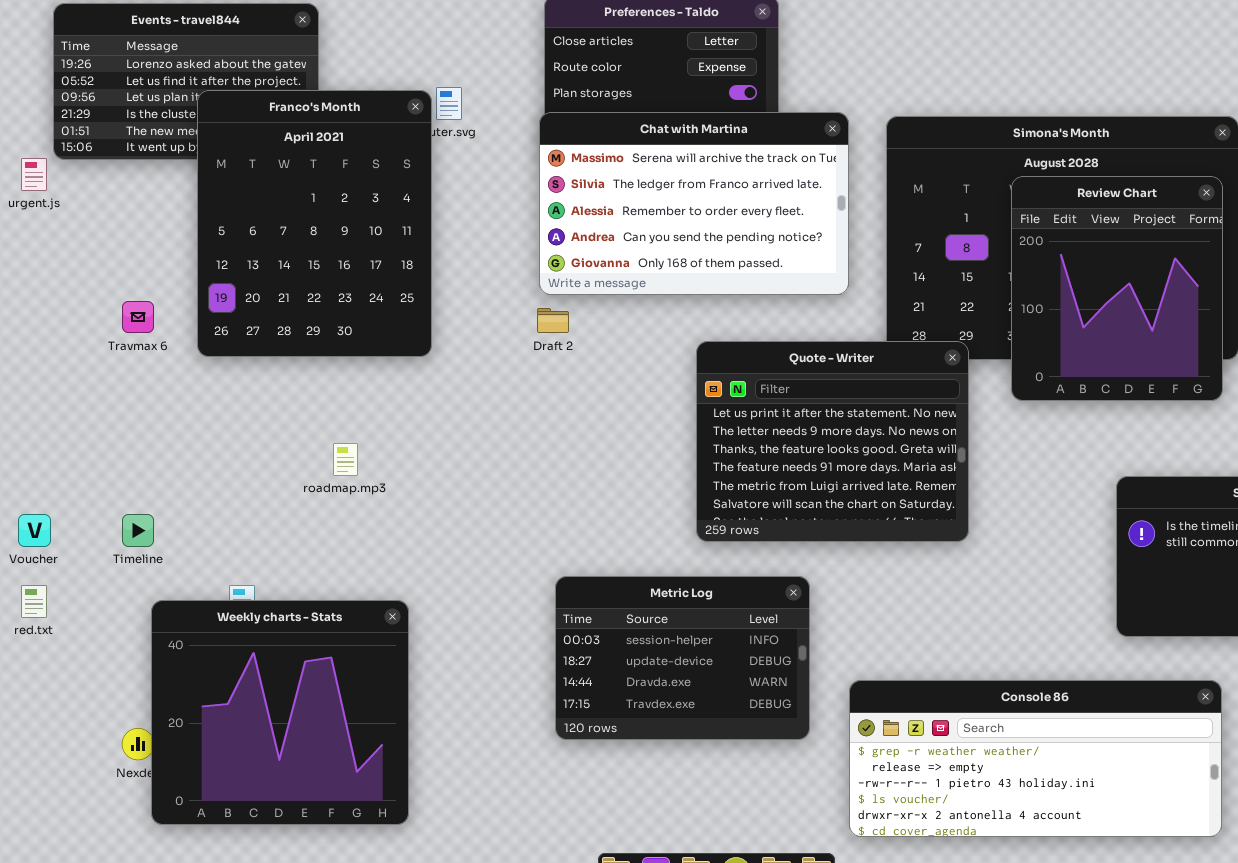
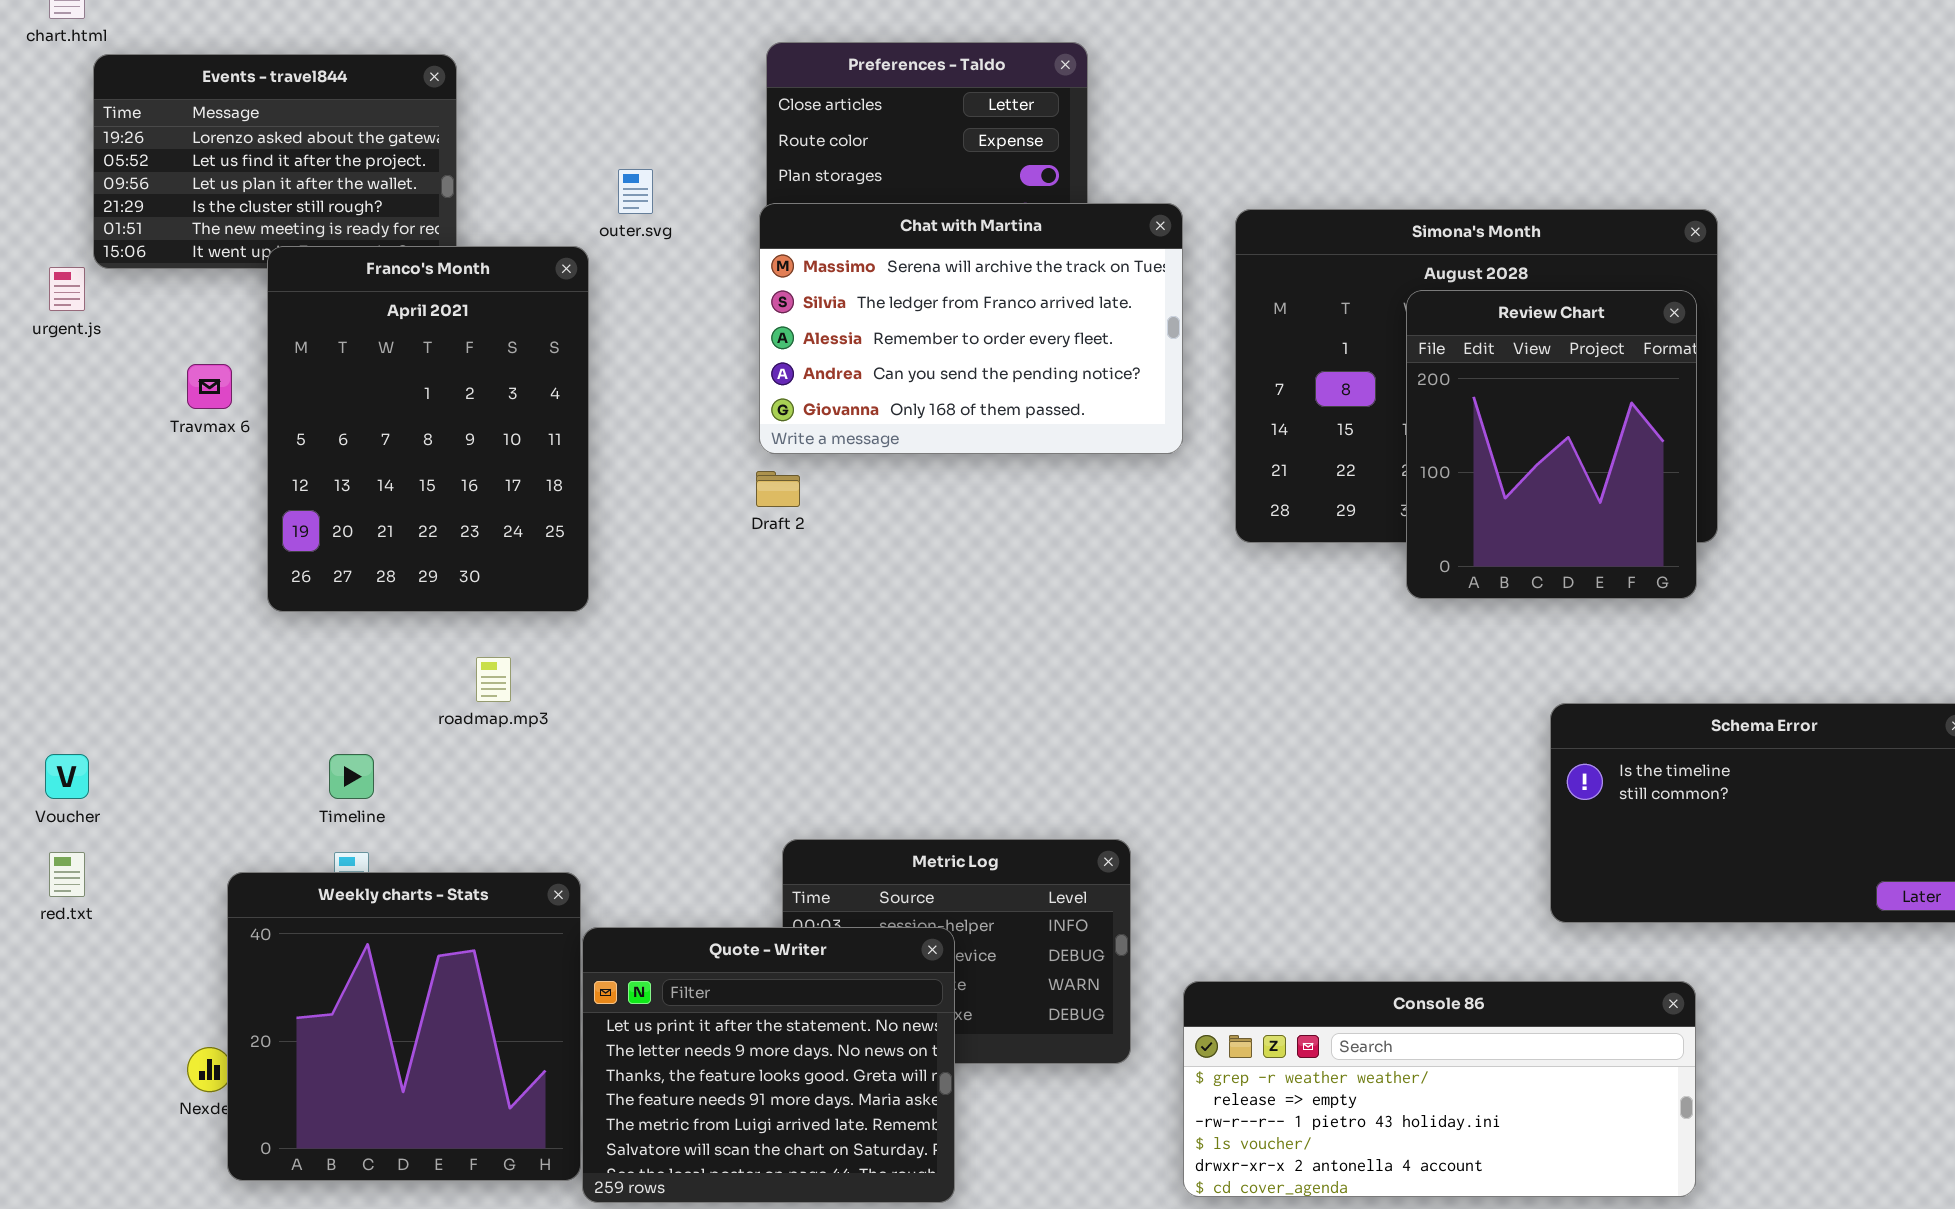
Franco's Month: [197,90,432,357] -> [267,246,589,612], moved
Travmax 6: [122,301,154,333] -> [187,364,232,409], moved
Quote - Writer: [696,341,969,542] -> [582,927,955,1203], moved
Timeline: [122,514,154,547] -> [329,754,374,799], moved

